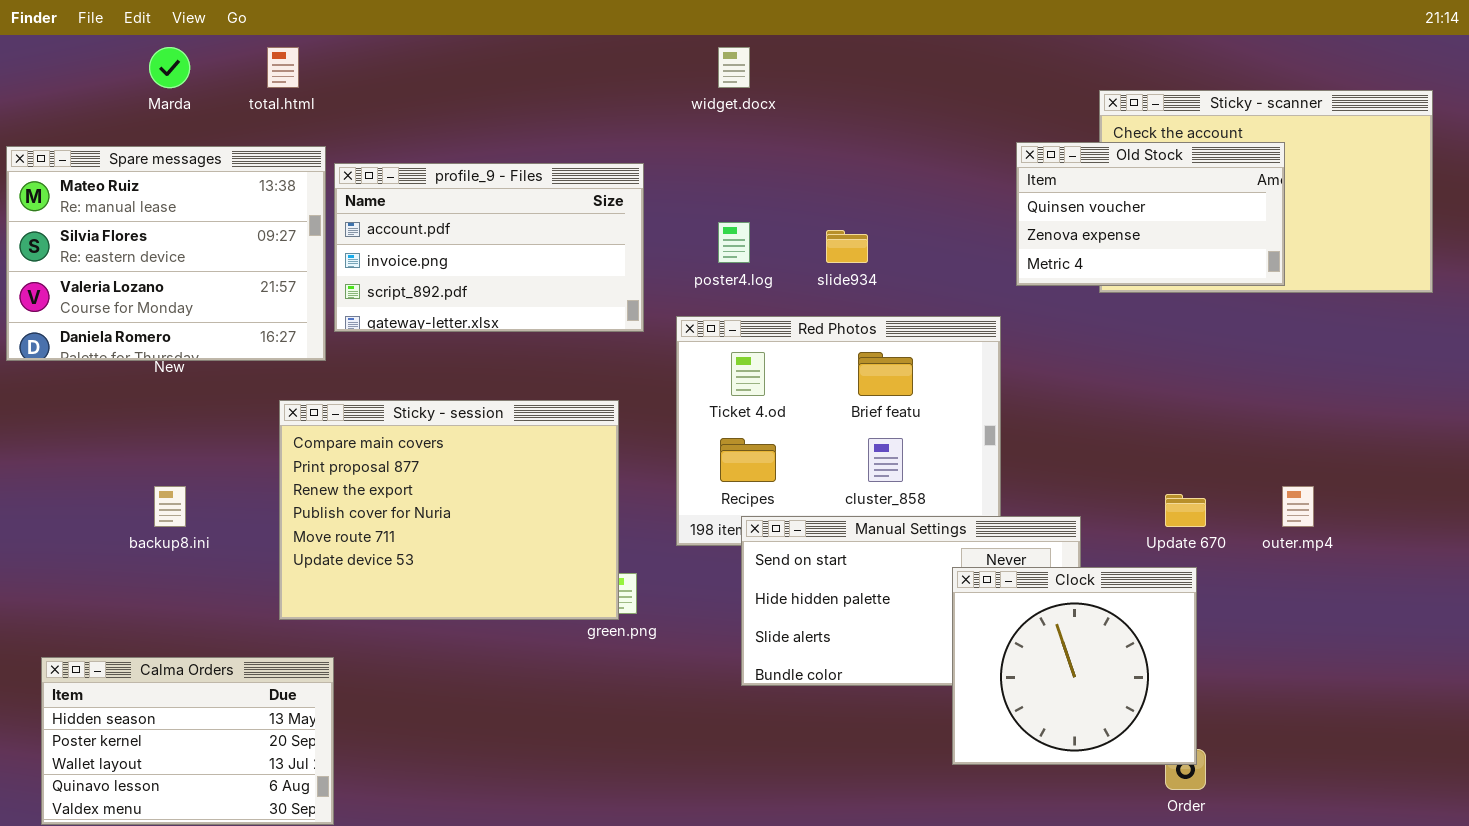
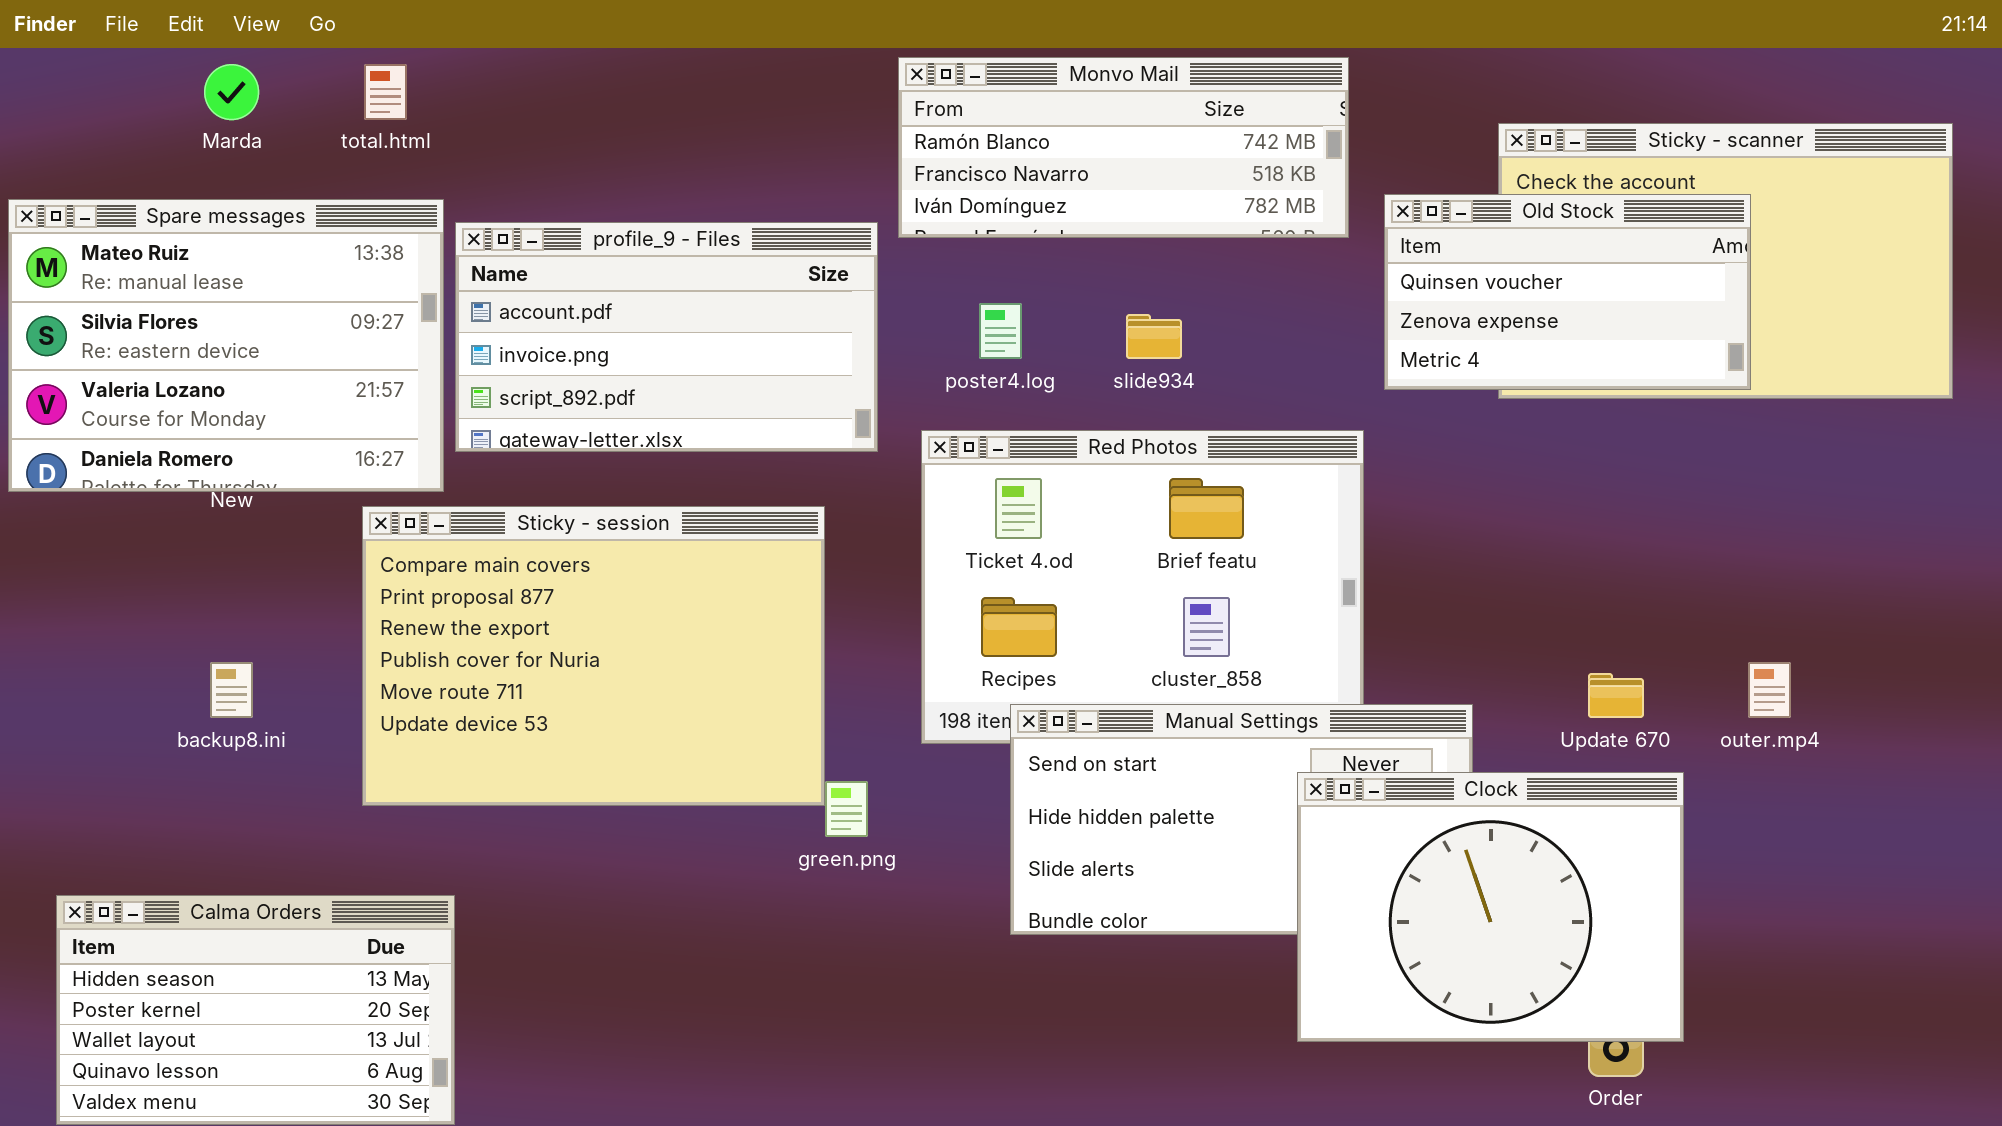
Monvo Mail: none -> [898,57,1349,238], opened
Sticky - session: [279,400,619,620] -> [362,506,825,806], moved
Clock: [952,567,1197,765] -> [1297,772,1684,1042], resized

